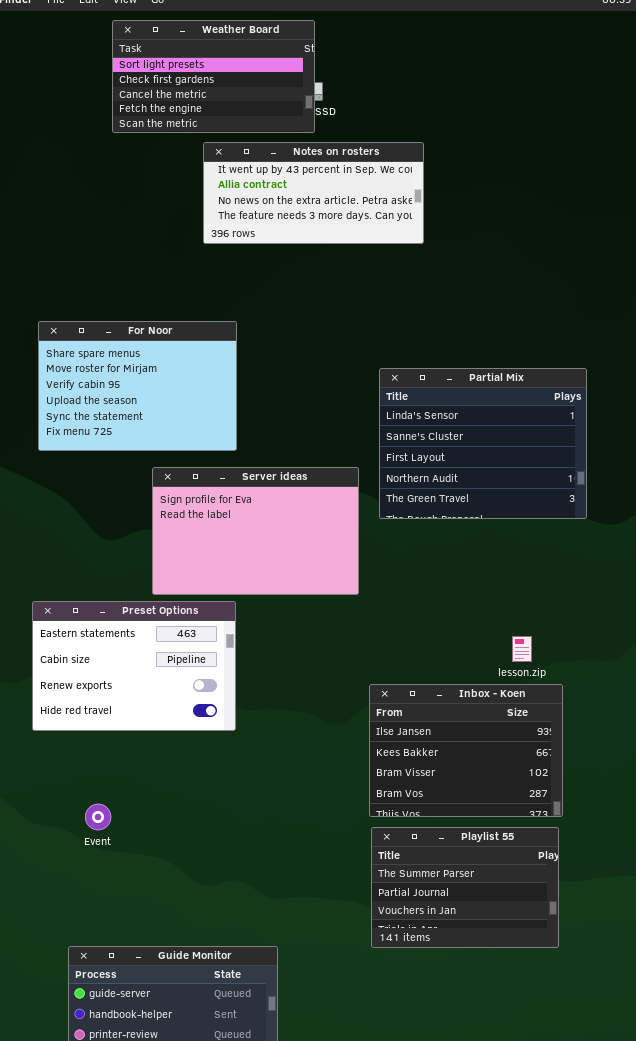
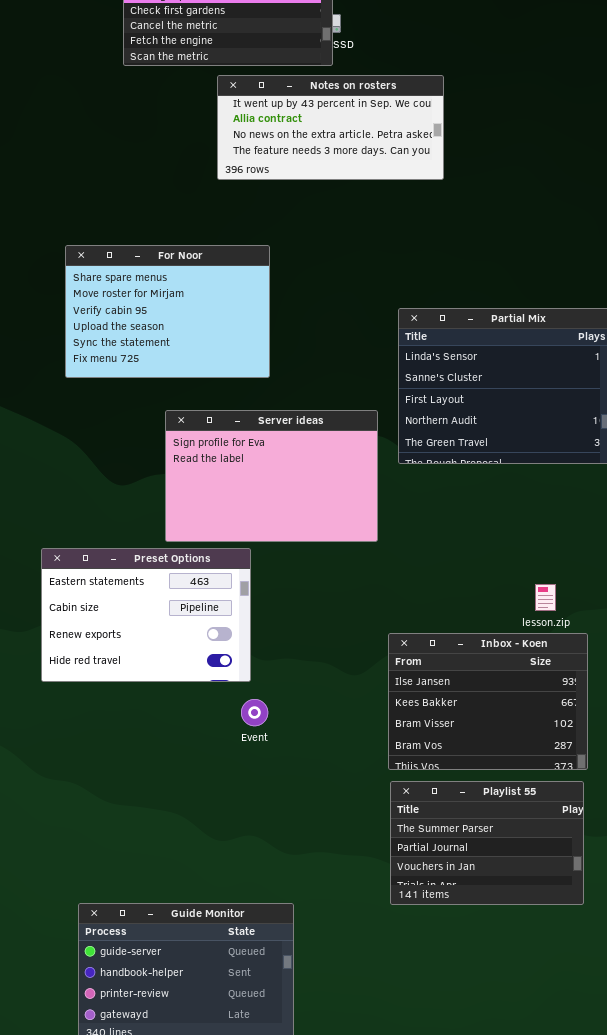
For Noor: [38,321,237,451] -> [65,245,270,378], moved
Event: [85,804,111,830] -> [241,699,268,726], moved

